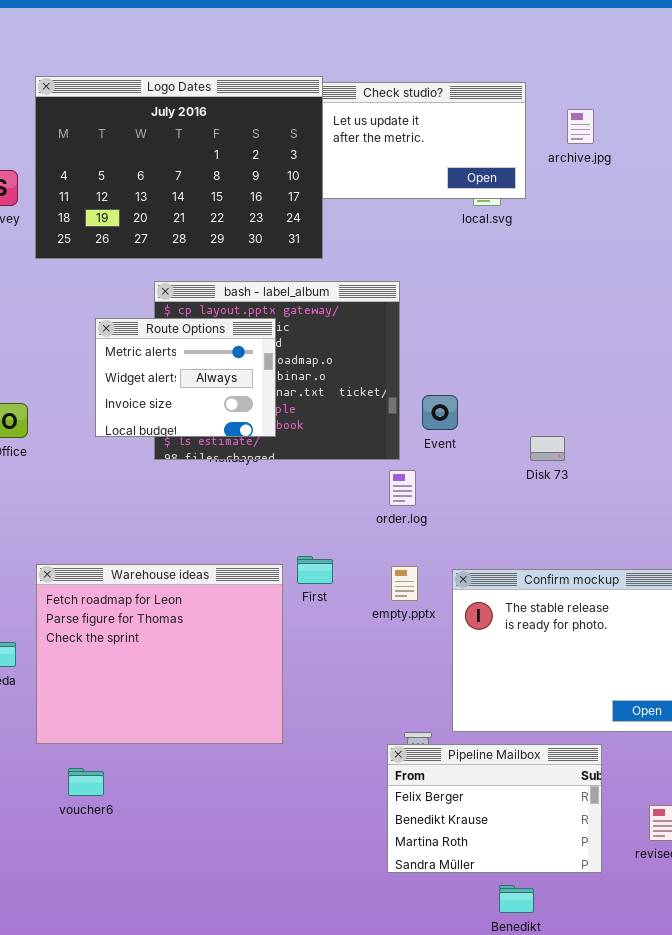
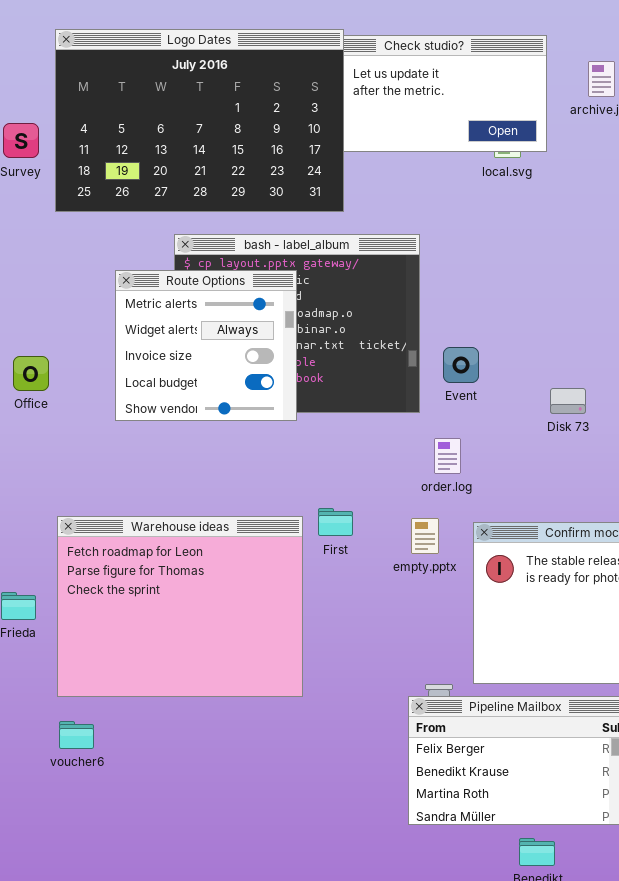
Route Options: [95,318,276,437] -> [115,270,297,421], resized
order.log: [389,470,416,506] -> [434,438,461,474], moved
voucher6: [68,768,104,796] -> [59,721,94,749], moved

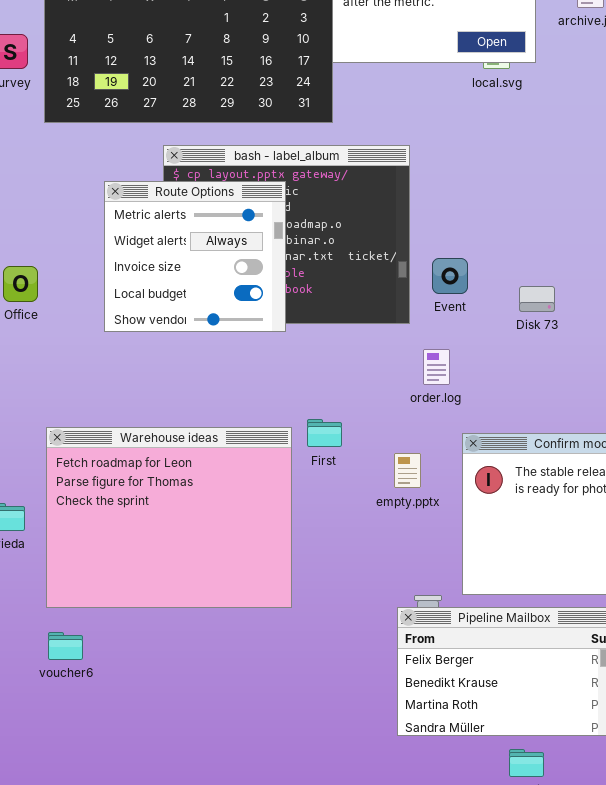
Disk 73: [550,388,586,414] -> [519,286,555,312], moved
empty.pptx: [411,518,439,554] -> [394,453,421,488], moved

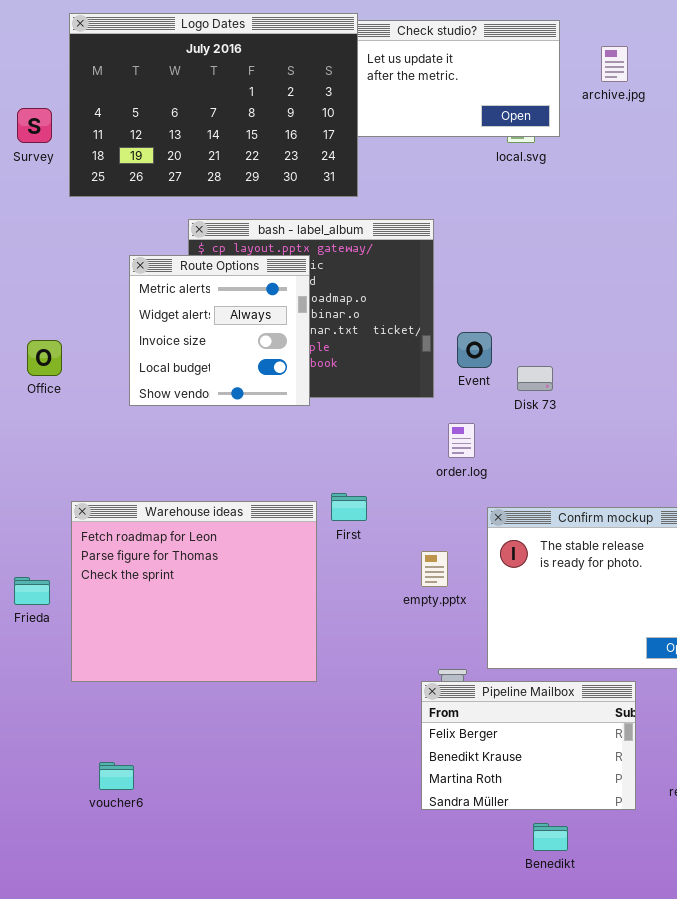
Disk 73: [519,286,555,312] -> [517,366,553,391], moved
empty.pptx: [394,453,421,488] -> [421,551,448,587], moved
voucher6: [48,632,83,660] -> [99,762,134,790], moved

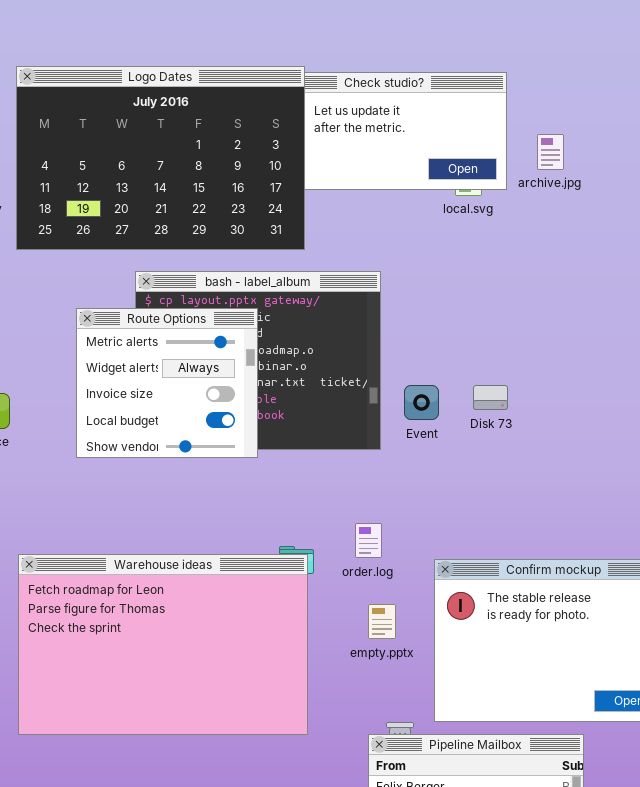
archive.jpg: [601,46,628,82] -> [537,134,564,170], moved
Disk 73: [517,366,553,391] -> [473,385,508,410], moved
order.log: [448,423,475,458] -> [355,523,382,558], moved
Warehouse ideas: [71,501,317,682] -> [18,554,308,735], resized

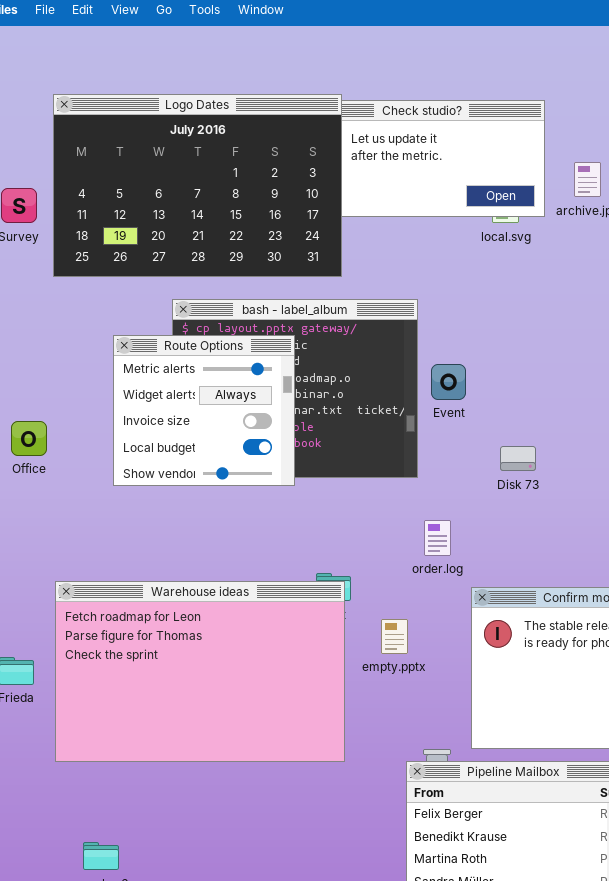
Event: [404,385,439,420] -> [431,364,466,400], moved
Disk 73: [473,385,508,410] -> [500,446,536,471], moved
order.log: [355,523,382,558] -> [424,520,451,556], moved
empty.pptx: [368,604,396,639] -> [381,619,408,654], moved

